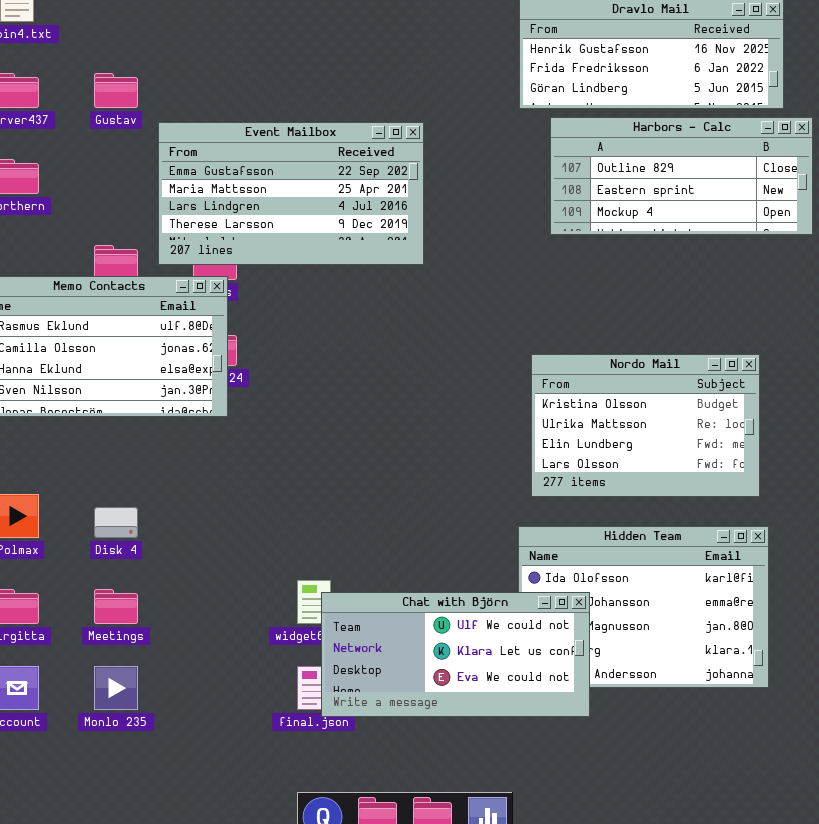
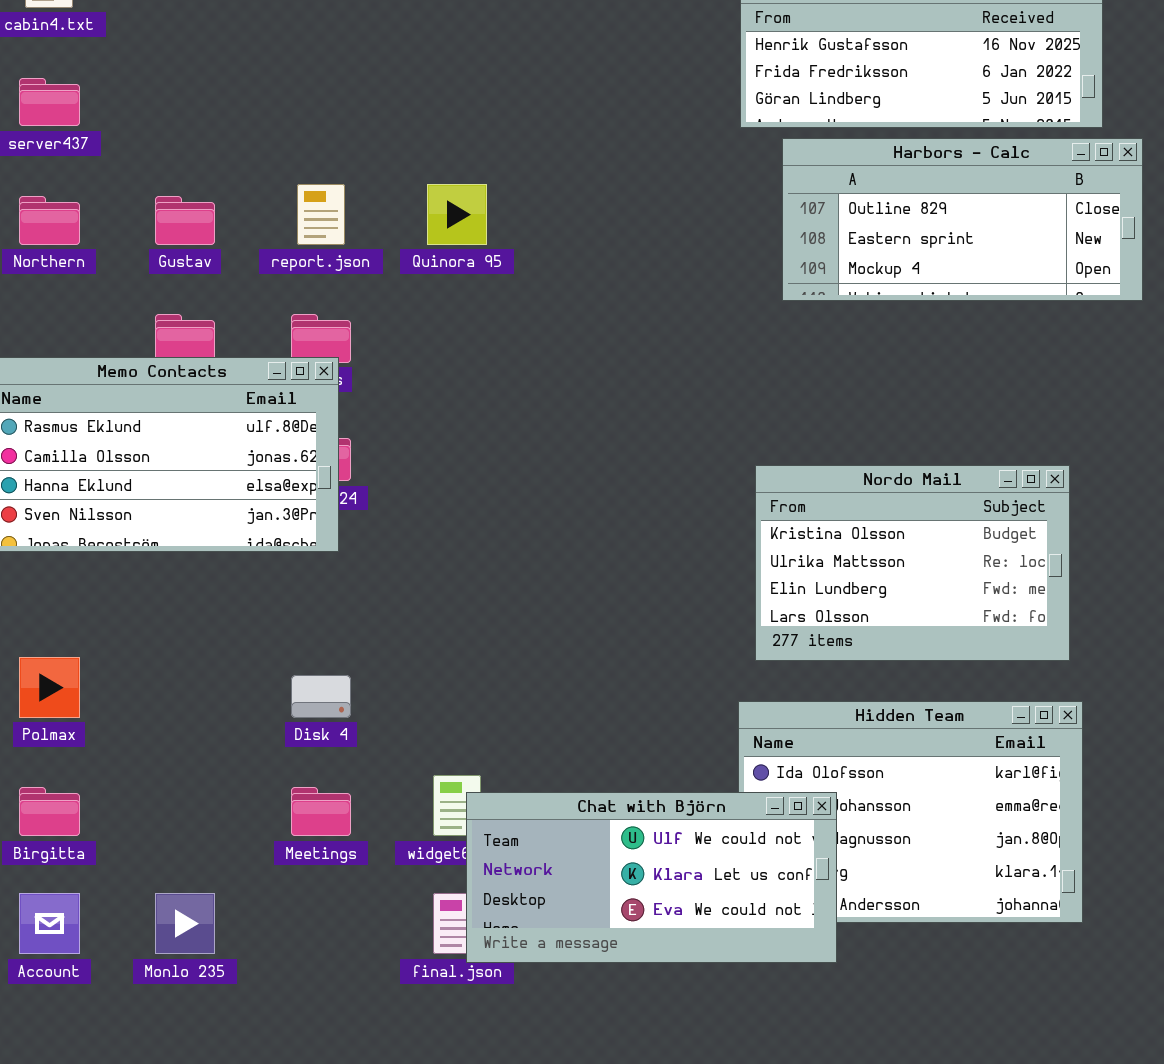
Gustav: [94,73,138,108] -> [155,196,215,245], moved
Event Mailbox: [158,122,424,265] -> none, closed
Disk 4: [94,507,138,538] -> [291,675,351,718], moved
Meetings: [94,589,138,624] -> [291,787,351,836], moved

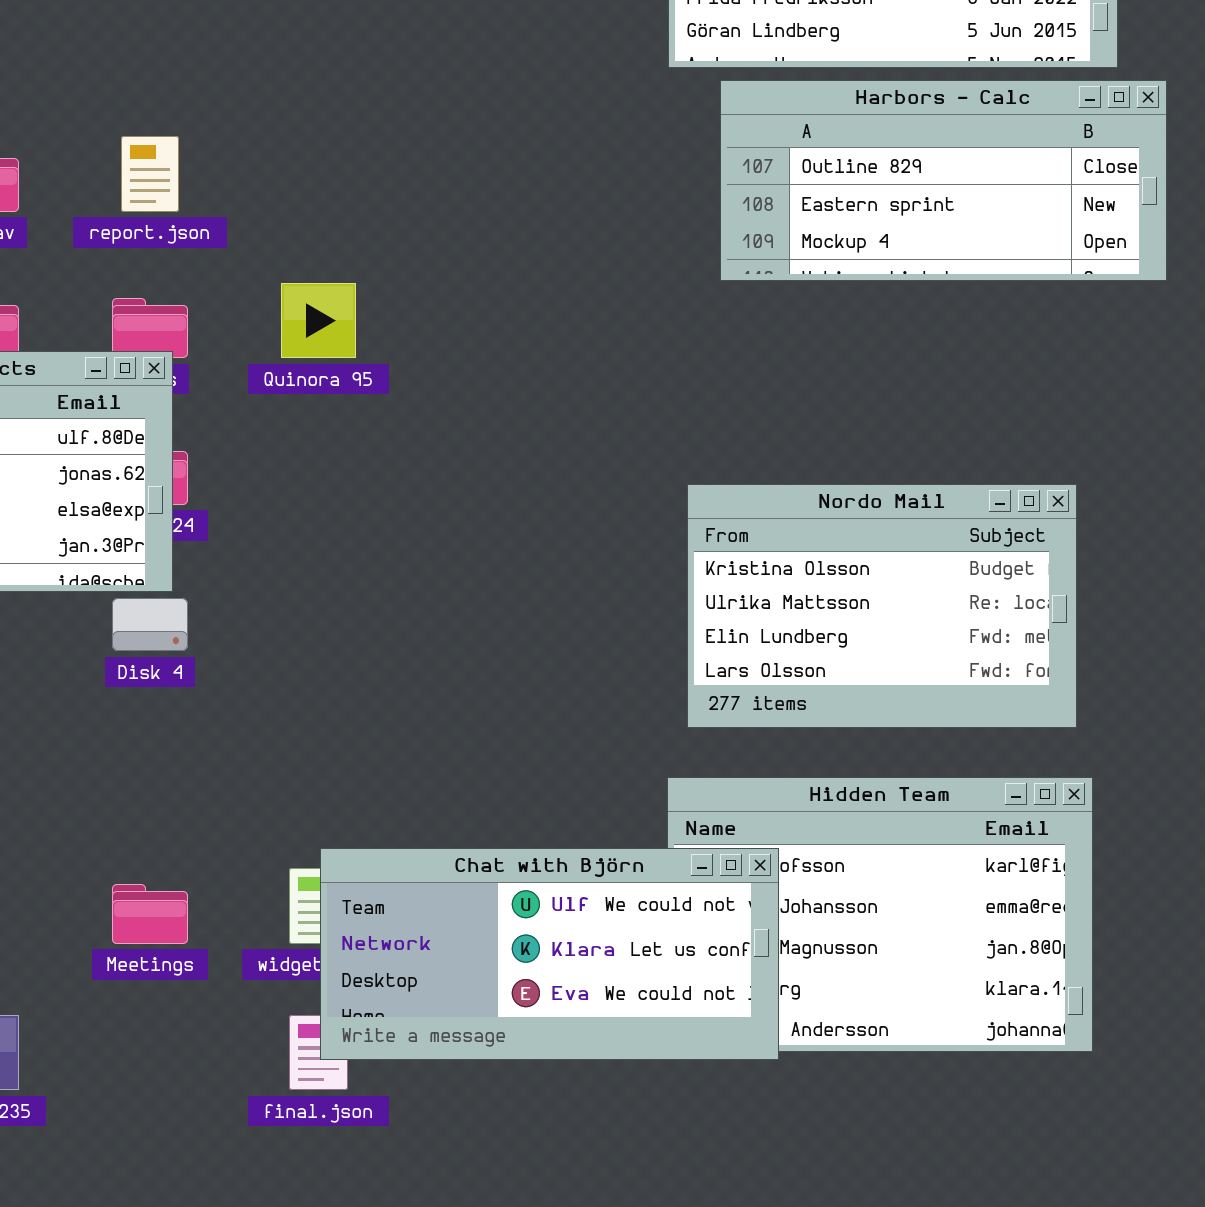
Quinora 95: [427,184,487,245] -> [281,283,356,358], moved
Disk 4: [291,675,351,718] -> [112,598,188,651], moved
Chat with Björn: [466,792,837,963] -> [320,848,779,1060], moved

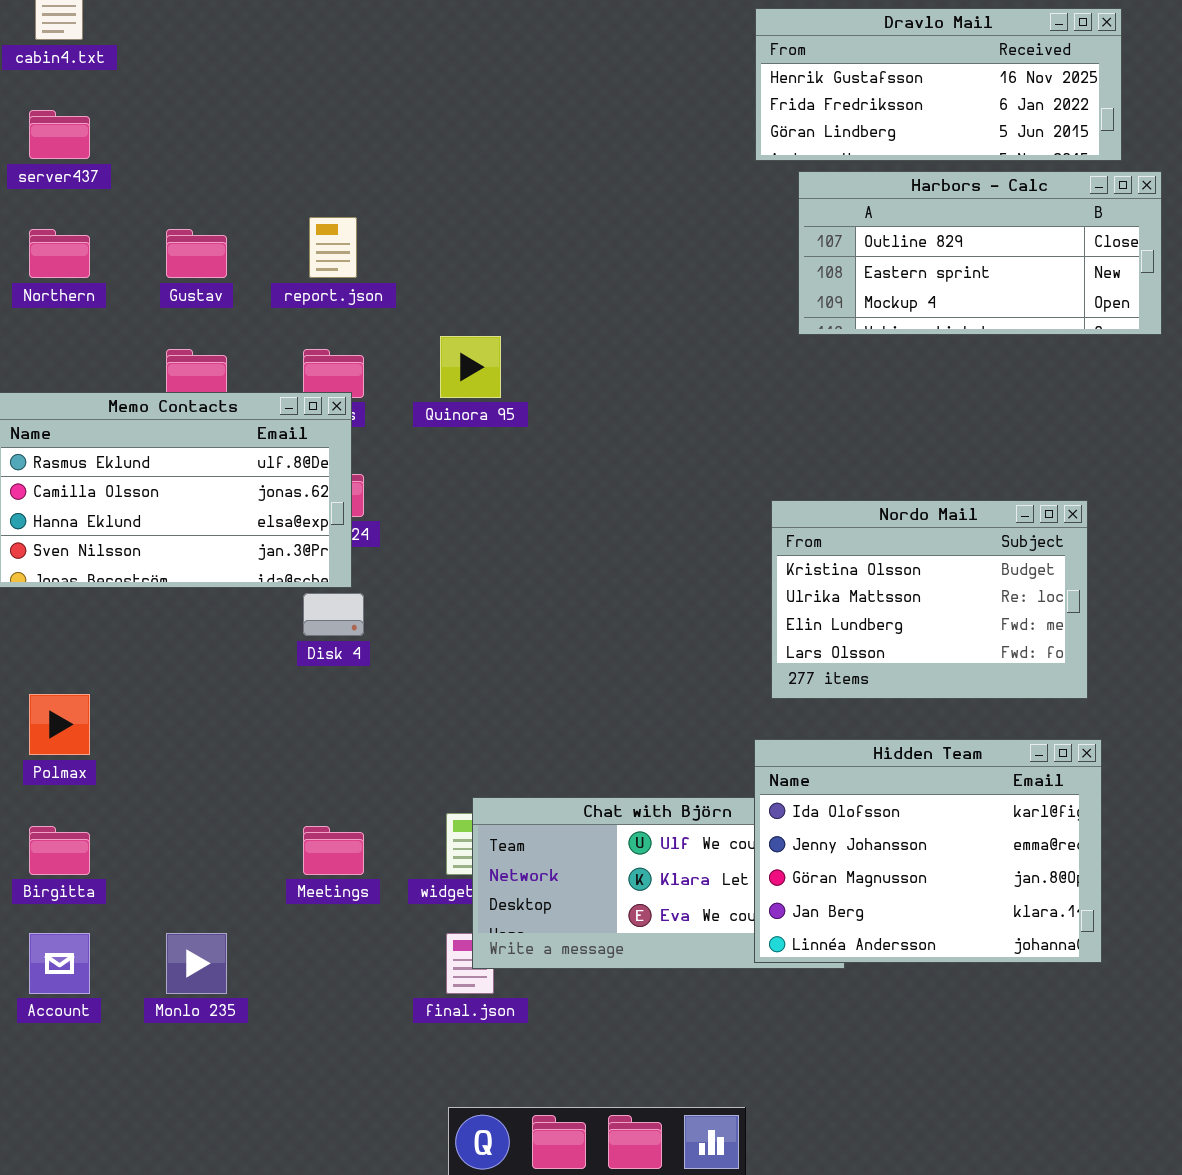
Hidden Team: [667,777,1093,1052] -> [754,739,1102,963], raised

